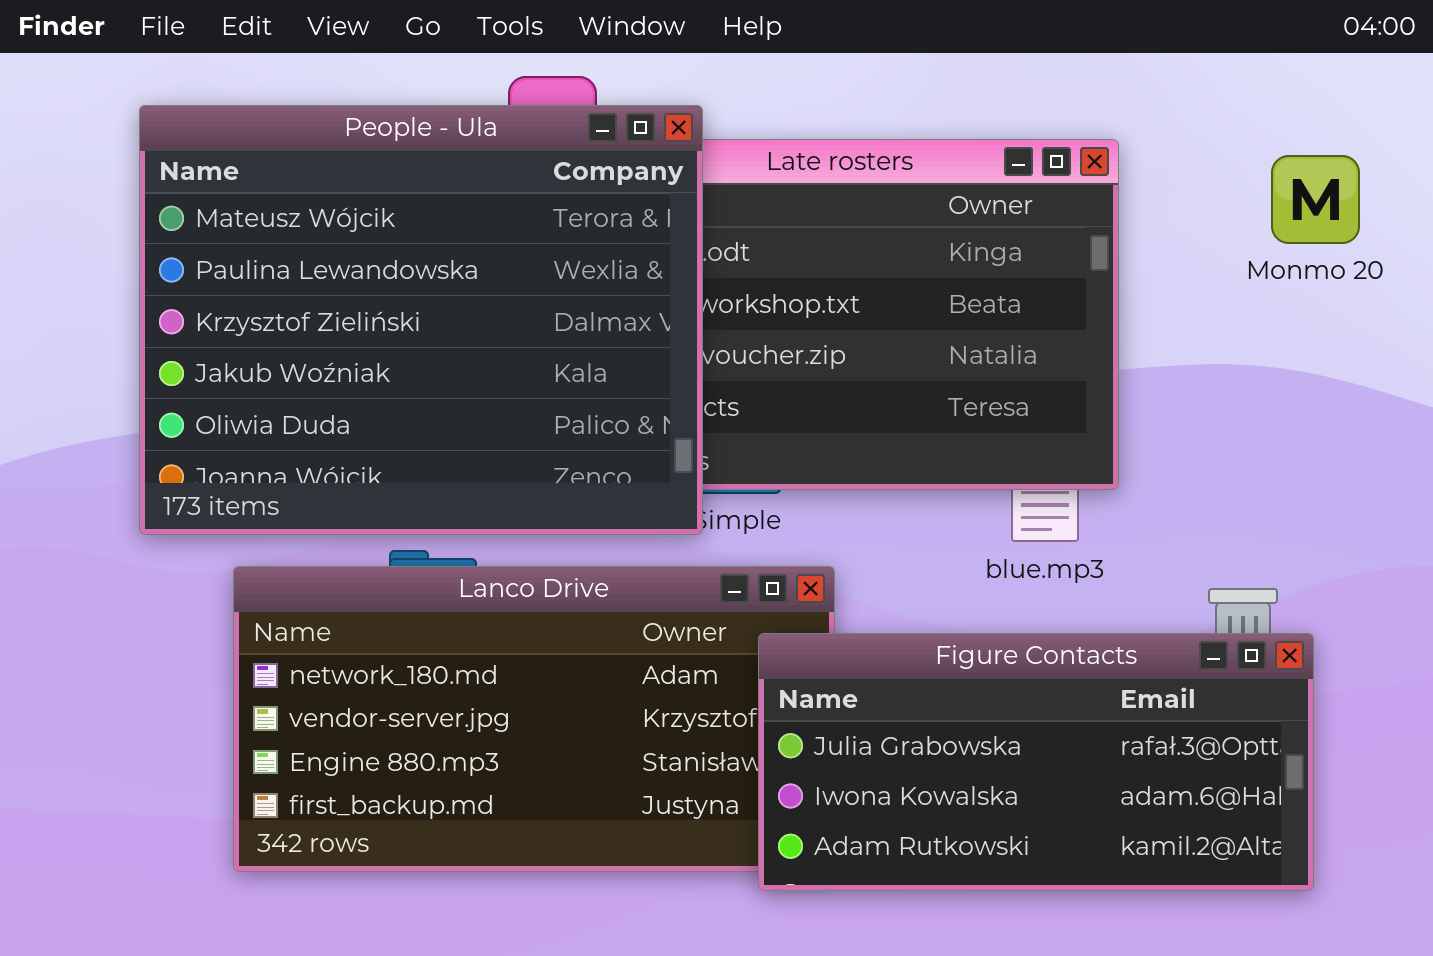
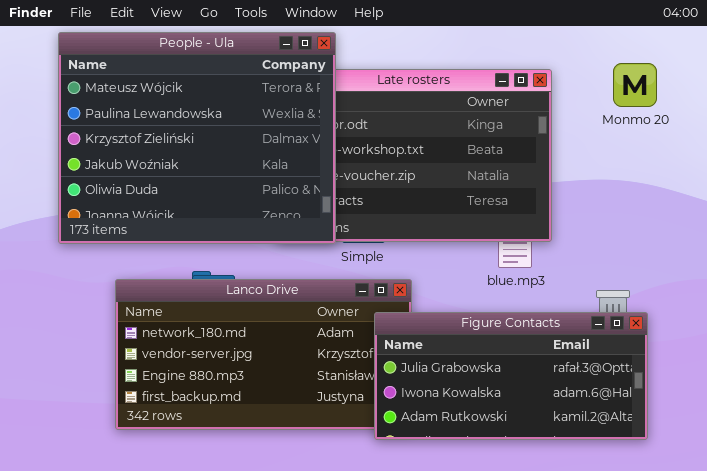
People - Ula: [139,105,703,535] -> [58,32,336,244], moved
Monmo 20: [1271,155,1360,244] -> [613,63,657,107], moved

